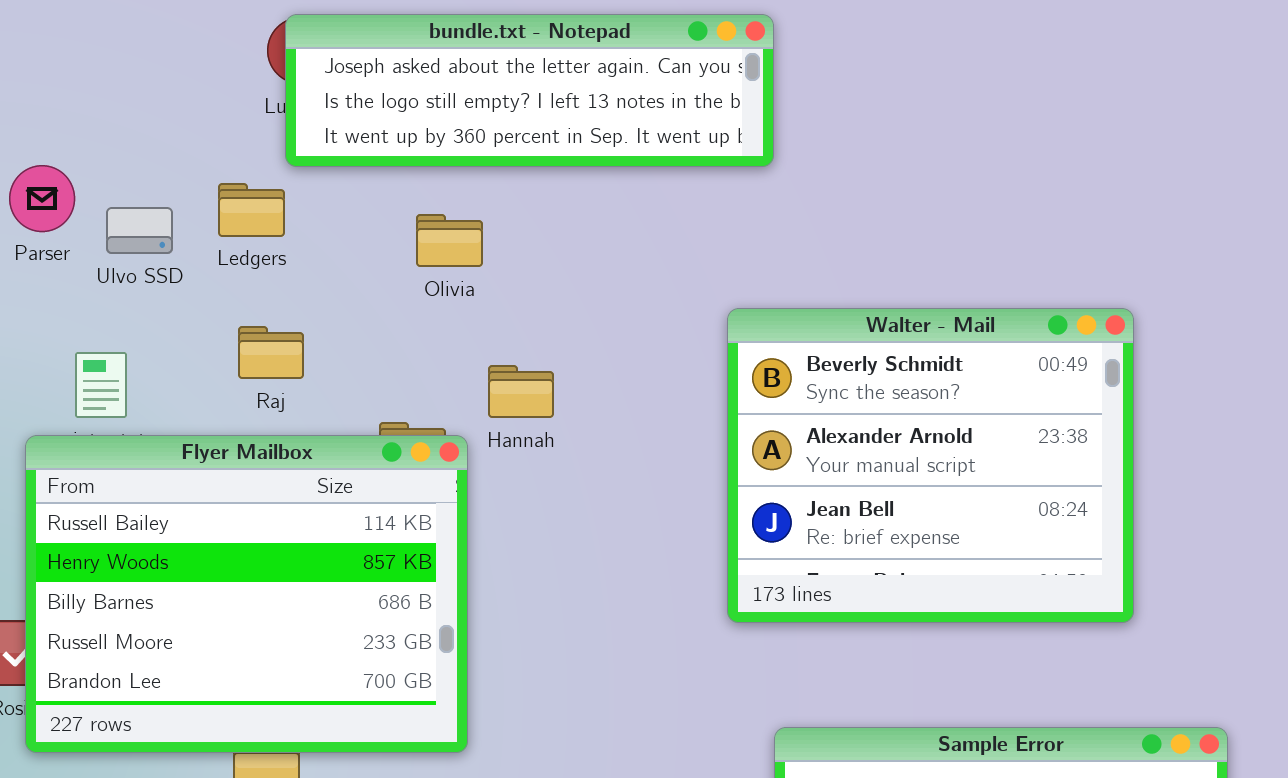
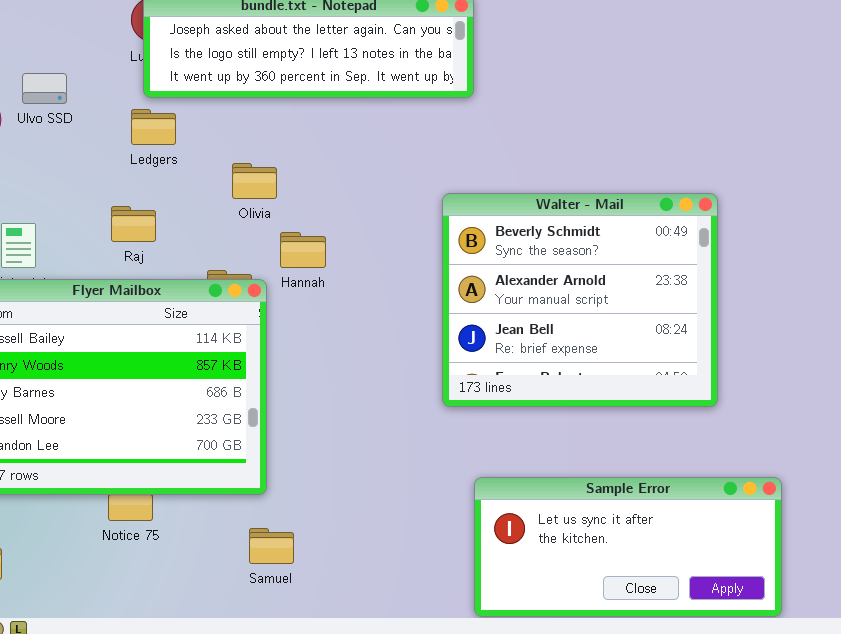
Ledgers: [218,183,285,237] -> [131,109,176,145], moved
Ulvo SSD: [106,207,173,254] -> [22,73,67,104], moved
Olivia: [416,214,483,267] -> [232,163,277,199], moved

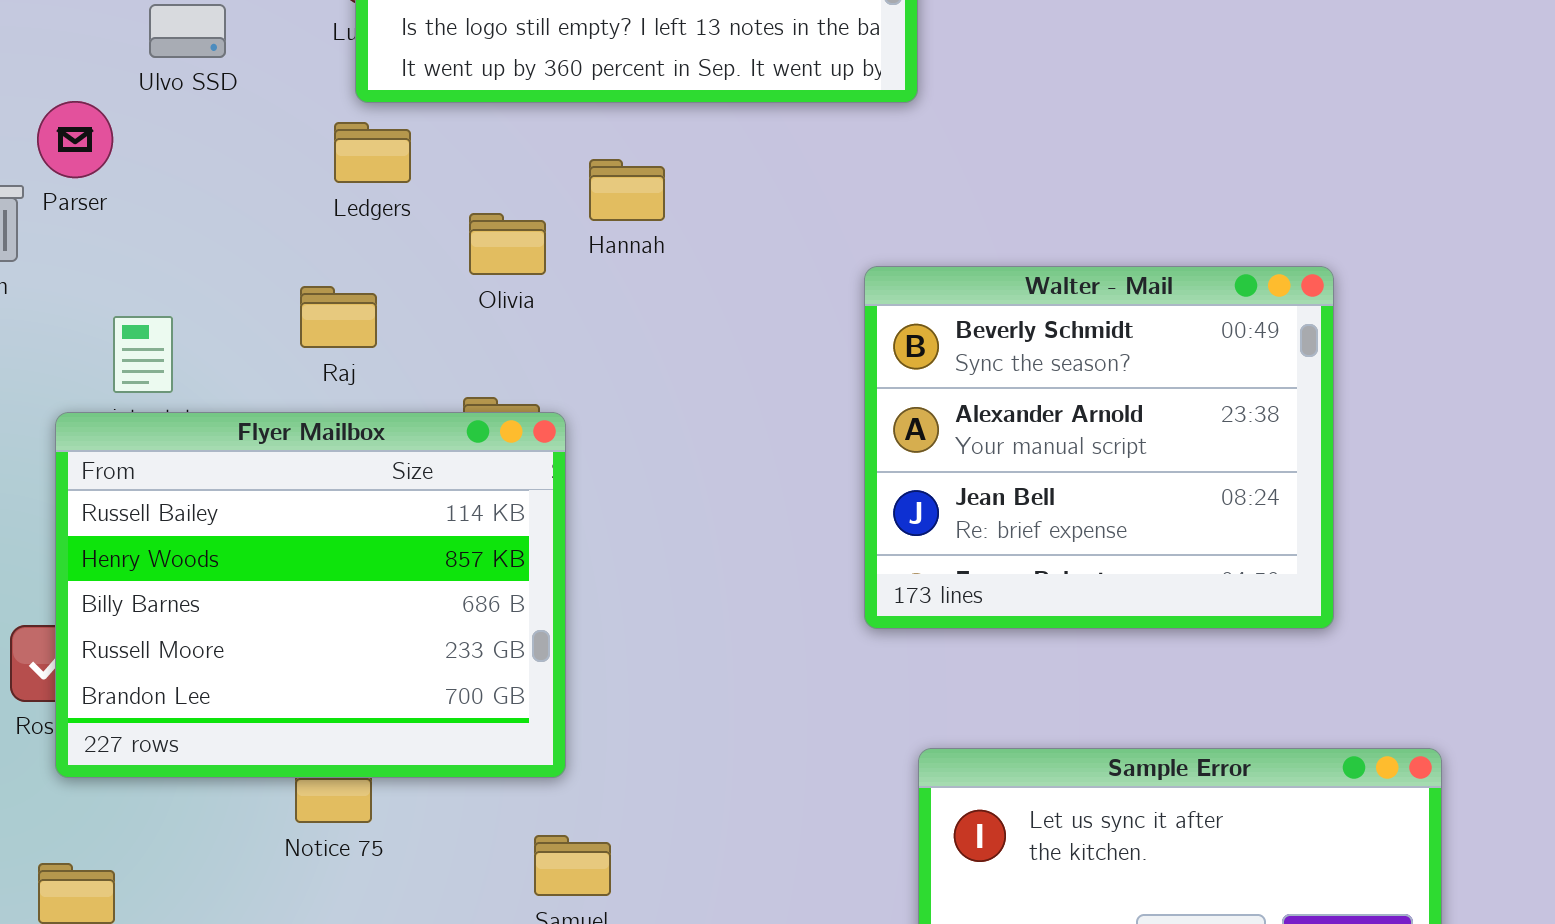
Ulvo SSD: [22,73,67,104] -> [149,4,226,58], moved
Olivia: [232,163,277,199] -> [469,213,546,275], moved
Hannah: [280,232,326,268] -> [589,159,665,221], moved

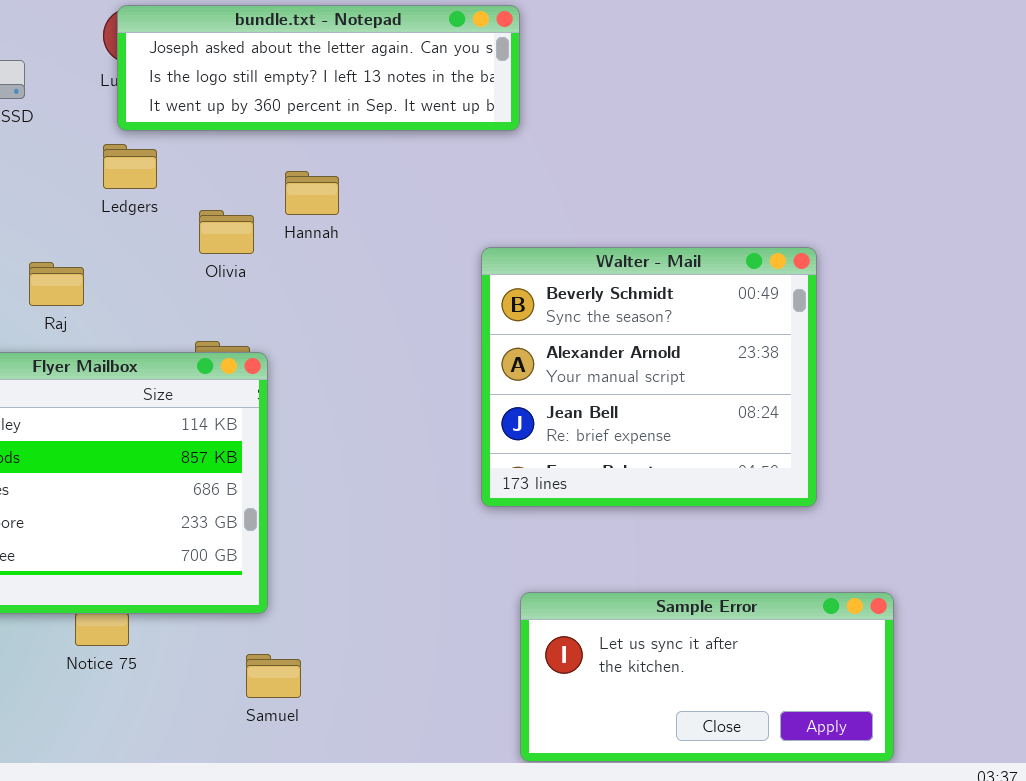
Raj: [300,286,377,348] -> [29,262,84,306], moved

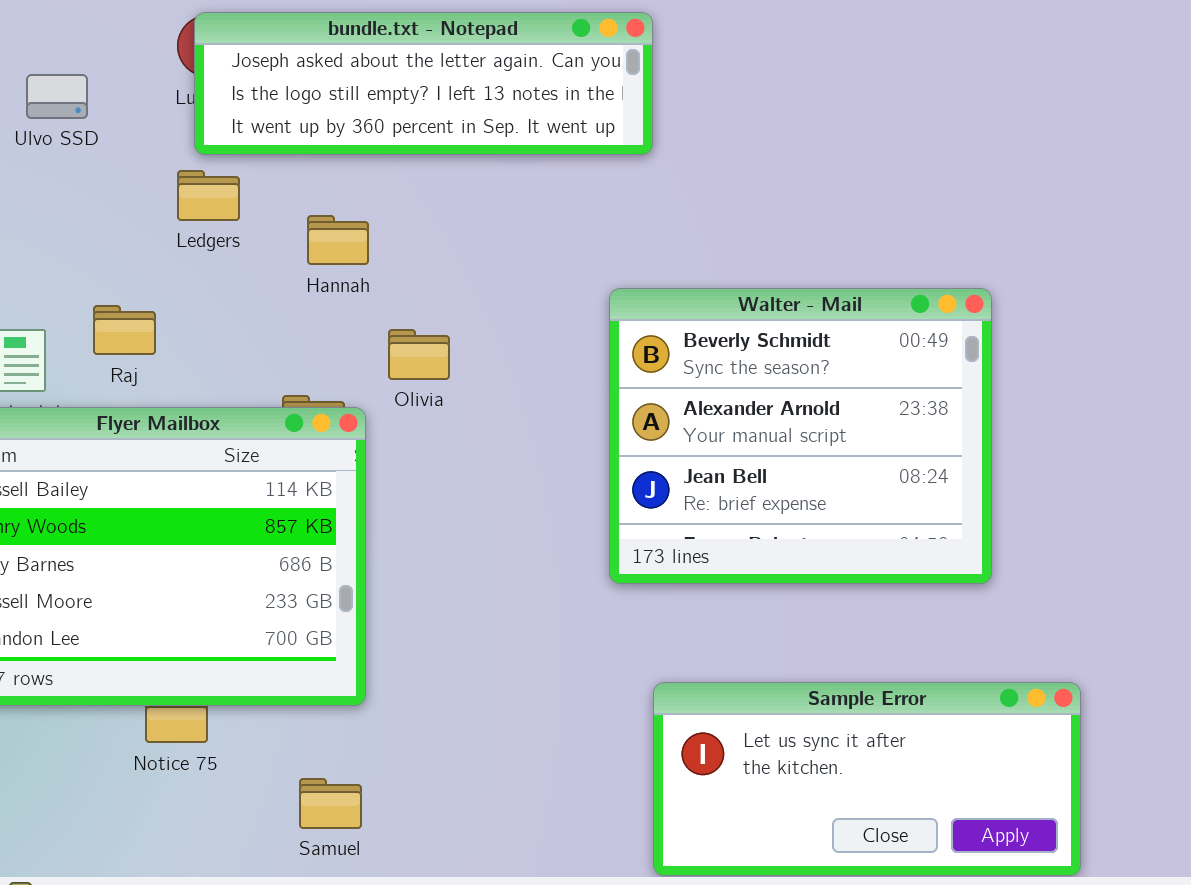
Hannah: [285,171,339,215] -> [307,215,369,265], moved
Olivia: [199,210,254,254] -> [388,329,450,380], moved
Samuel: [246,654,301,698] -> [299,778,362,829], moved

